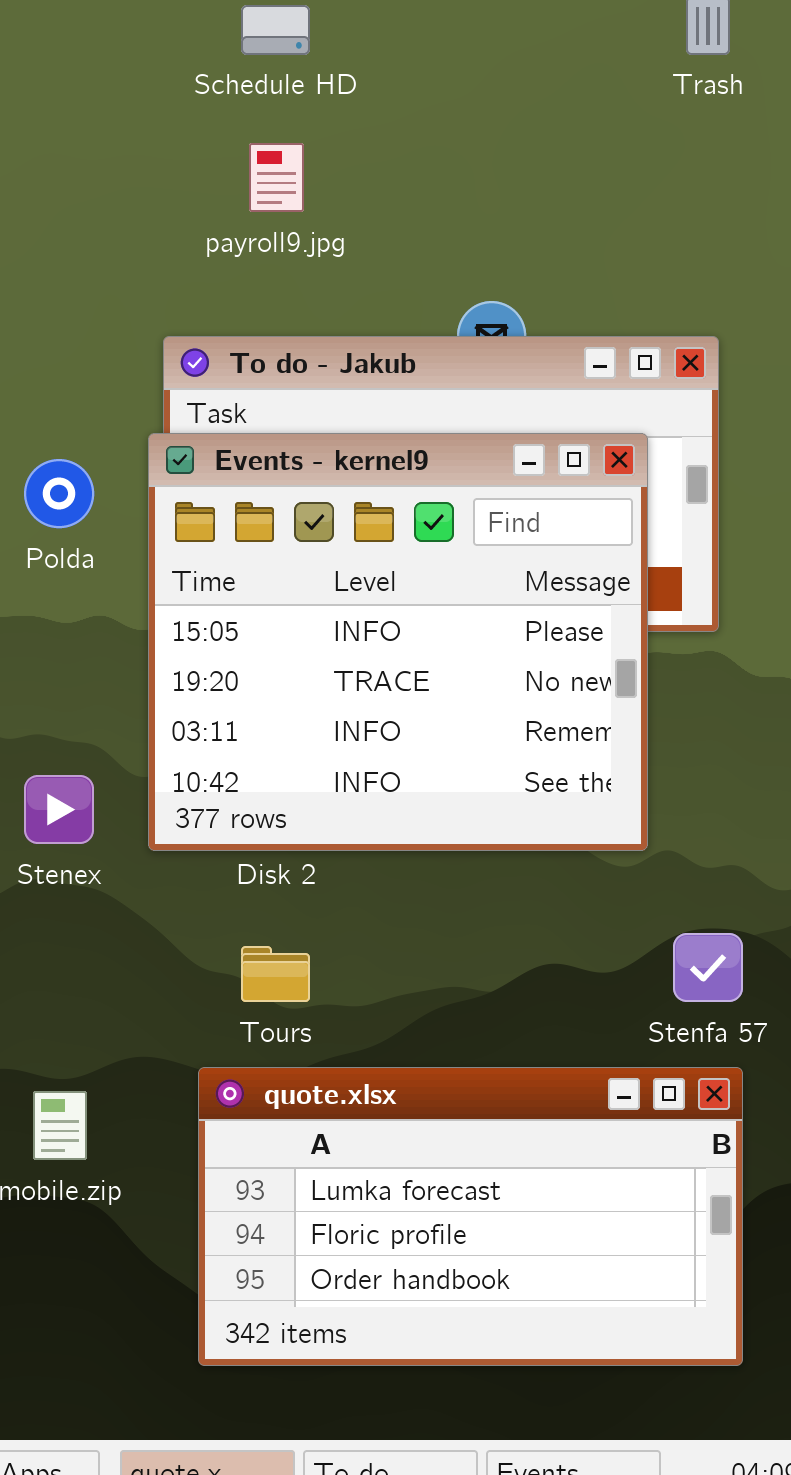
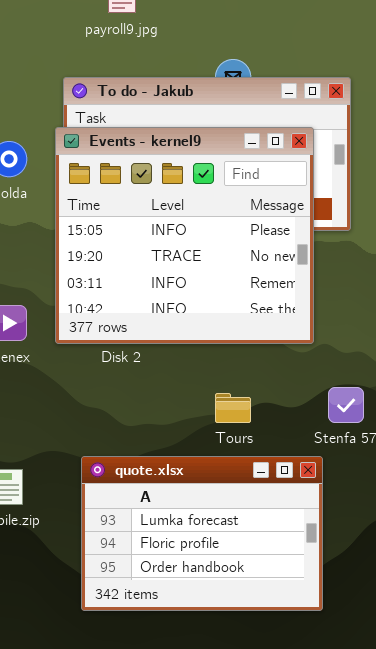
Tours: [241,946,310,1002] -> [215,393,251,423], moved
quote.xlsx: [198,1067,743,1366] -> [81,456,323,611], resized

